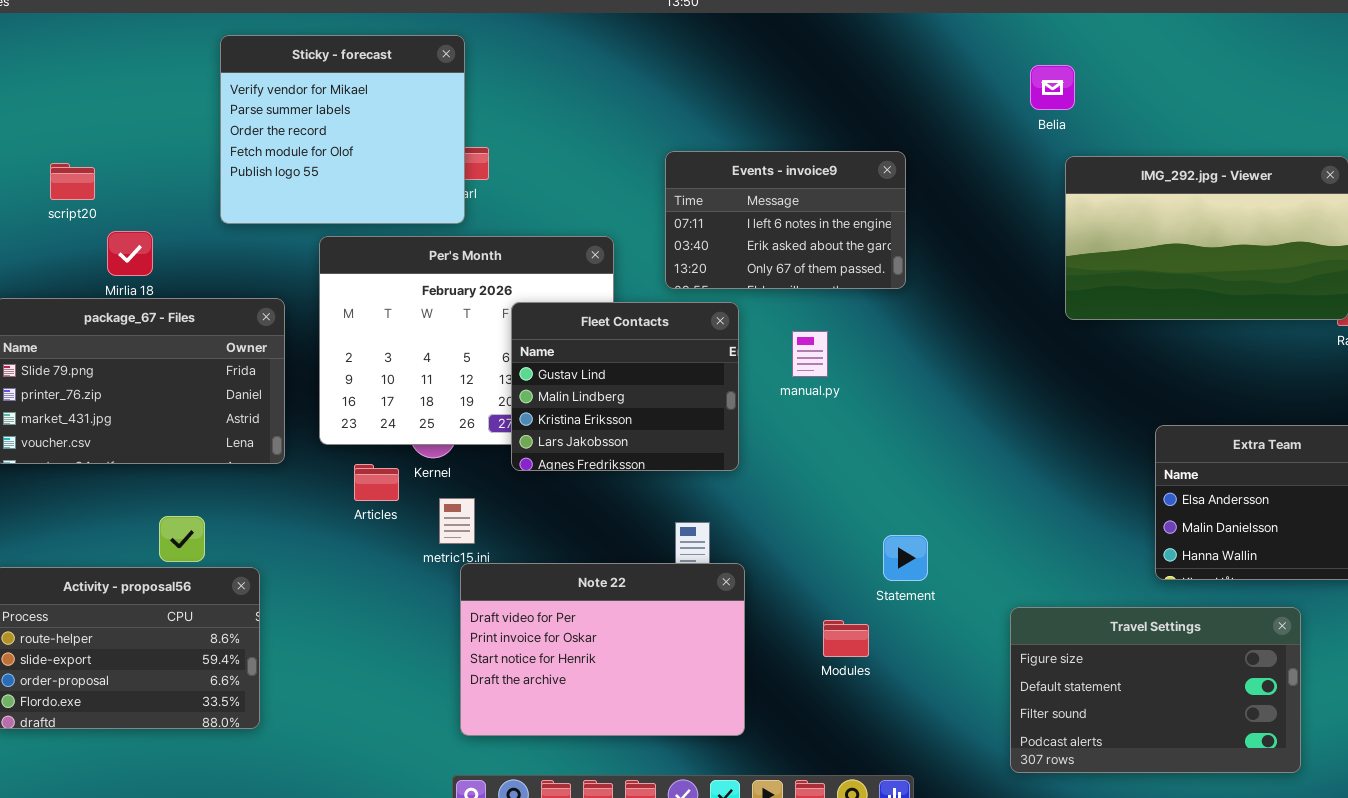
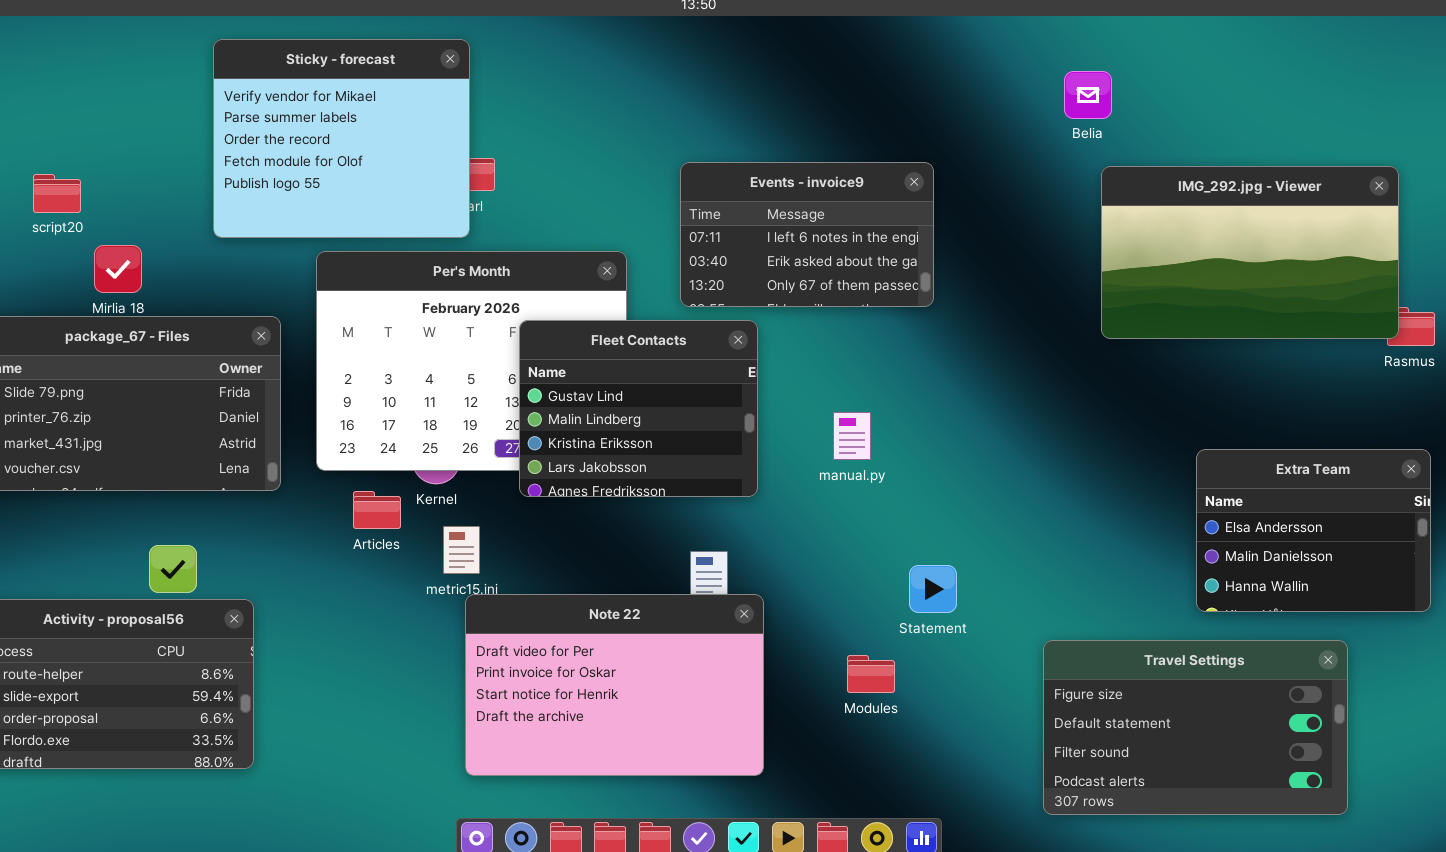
manual.py: [792,331,828,377] -> [833,412,871,460], moved

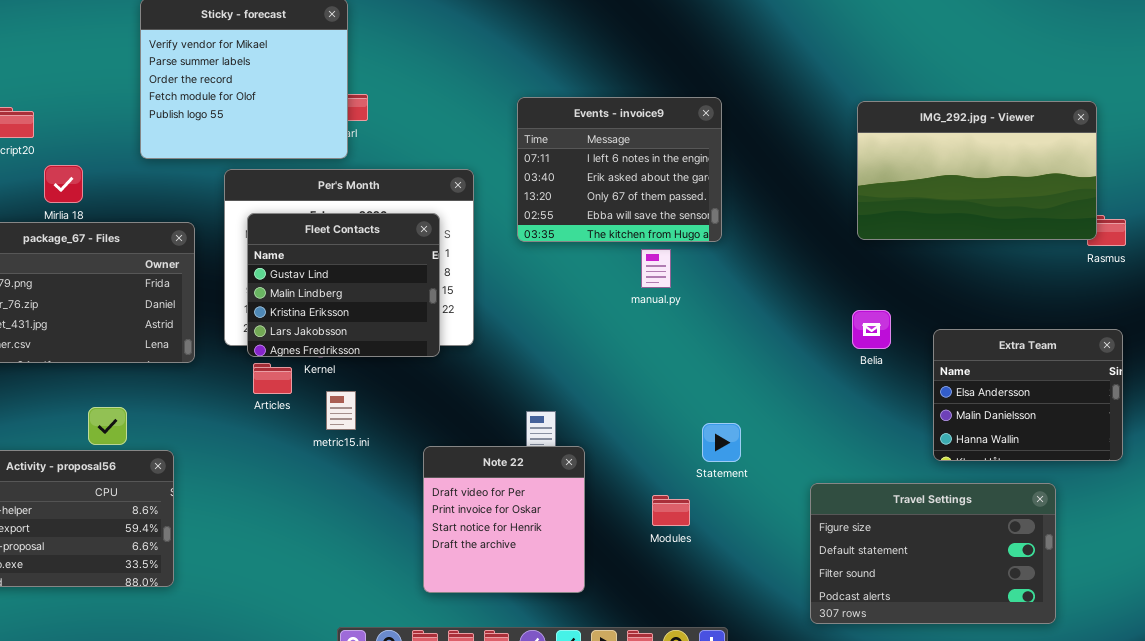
Belia: [1064,71,1112,119] -> [852,310,891,349], moved
Events - invoice9: [680,162,934,307] -> [517,97,722,242], resized
Fleet Contacts: [519,320,758,497] -> [247,213,440,357], moved
manual.py: [833,412,871,460] -> [641,249,671,288], moved
Note 22: [465,594,764,776] -> [423,446,585,593], resized

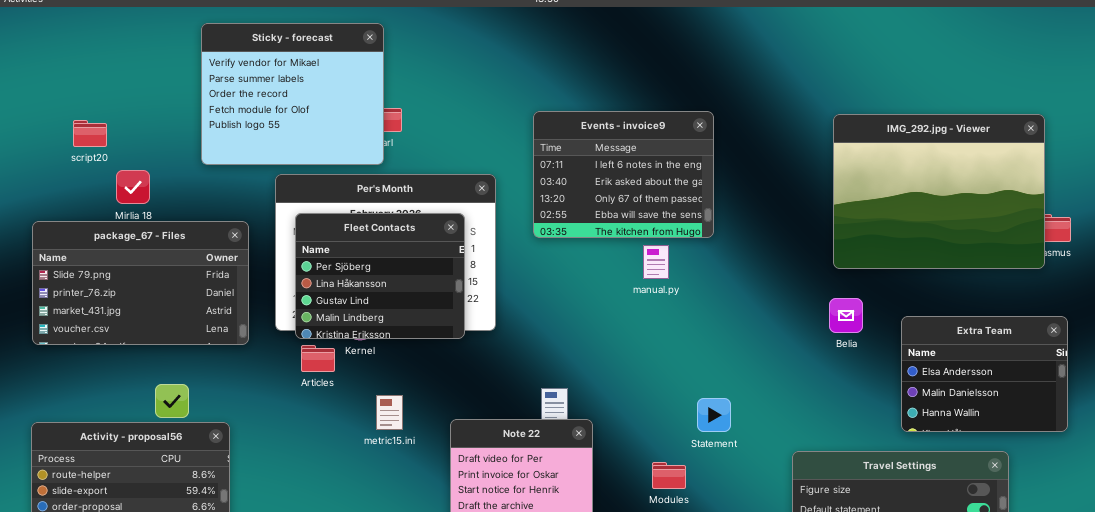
IMG_292.jpg - Viewer: [857,101,1097,240] -> [833,114,1045,269], resized
Fleet Contacts: [247,213,440,357] -> [295,213,465,339], scrolled up 2 rows
metric15.ini: [326,391,356,430] -> [376,395,403,430], moved

